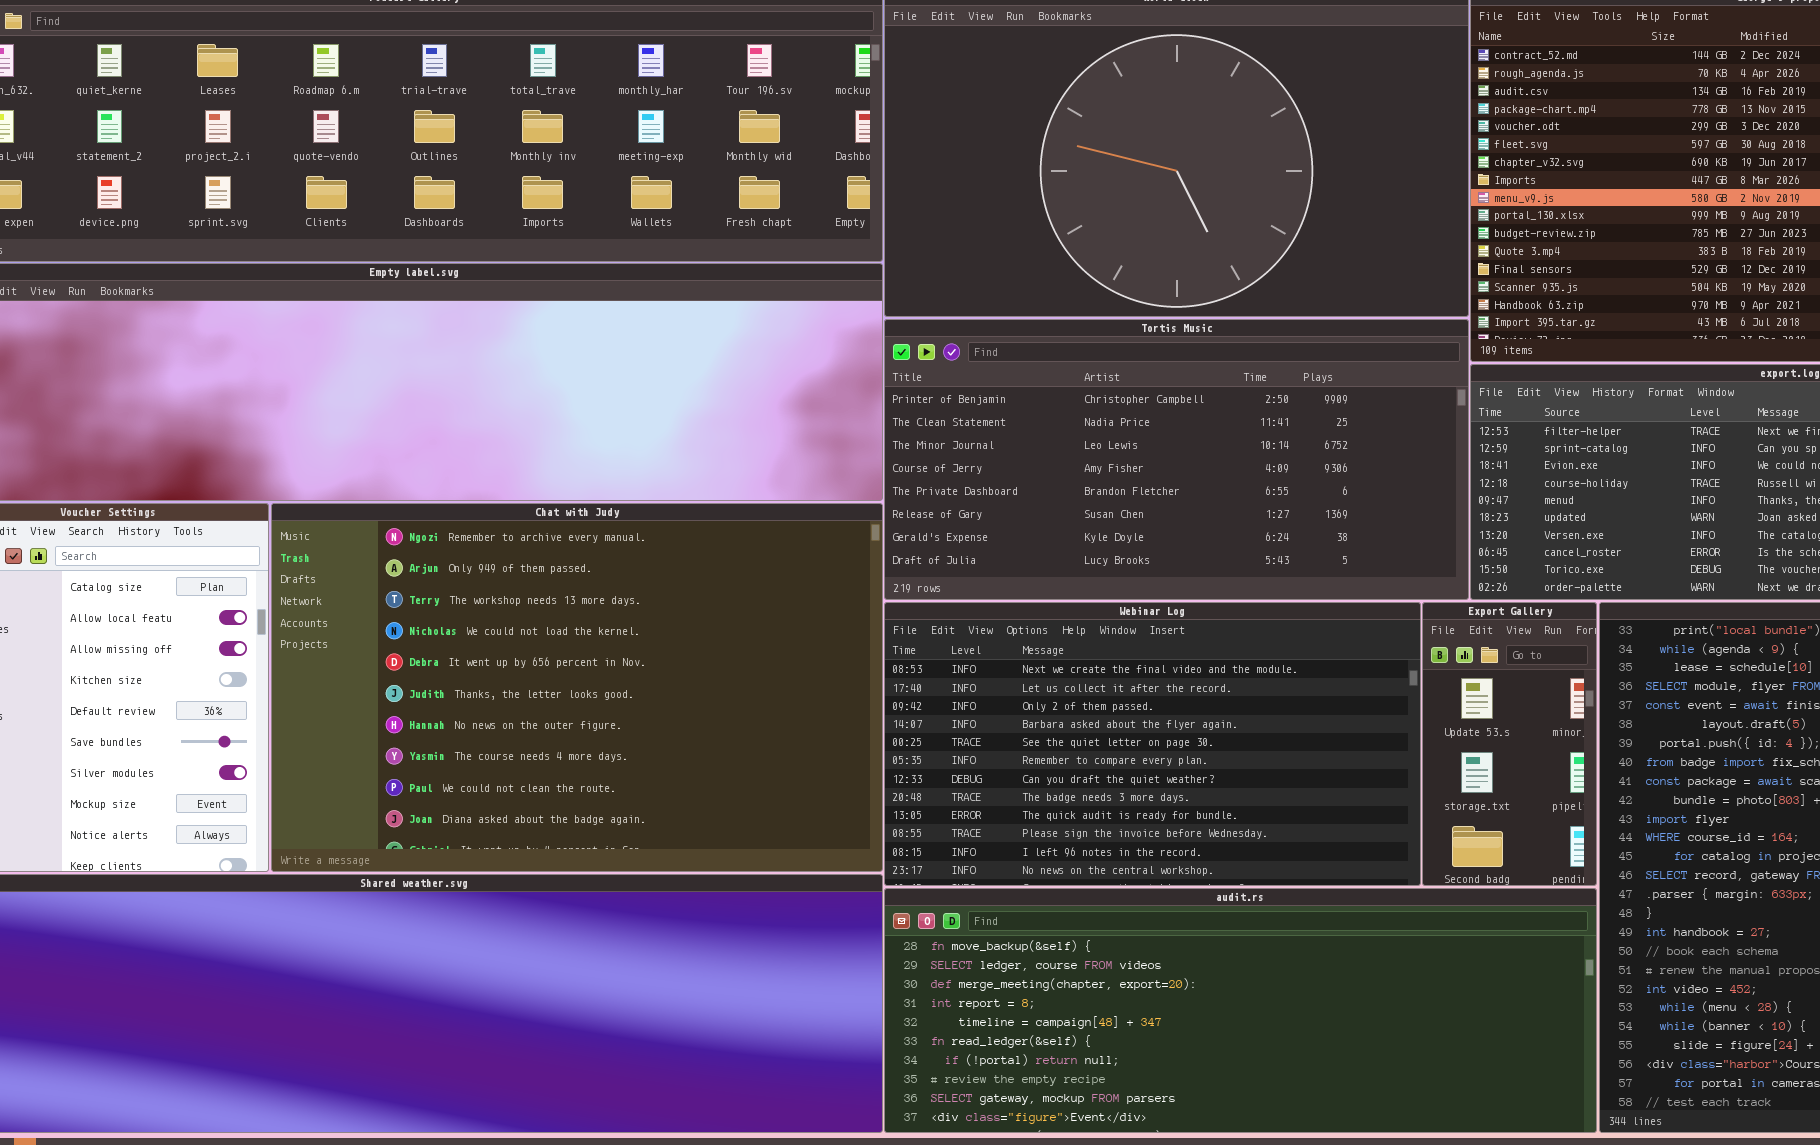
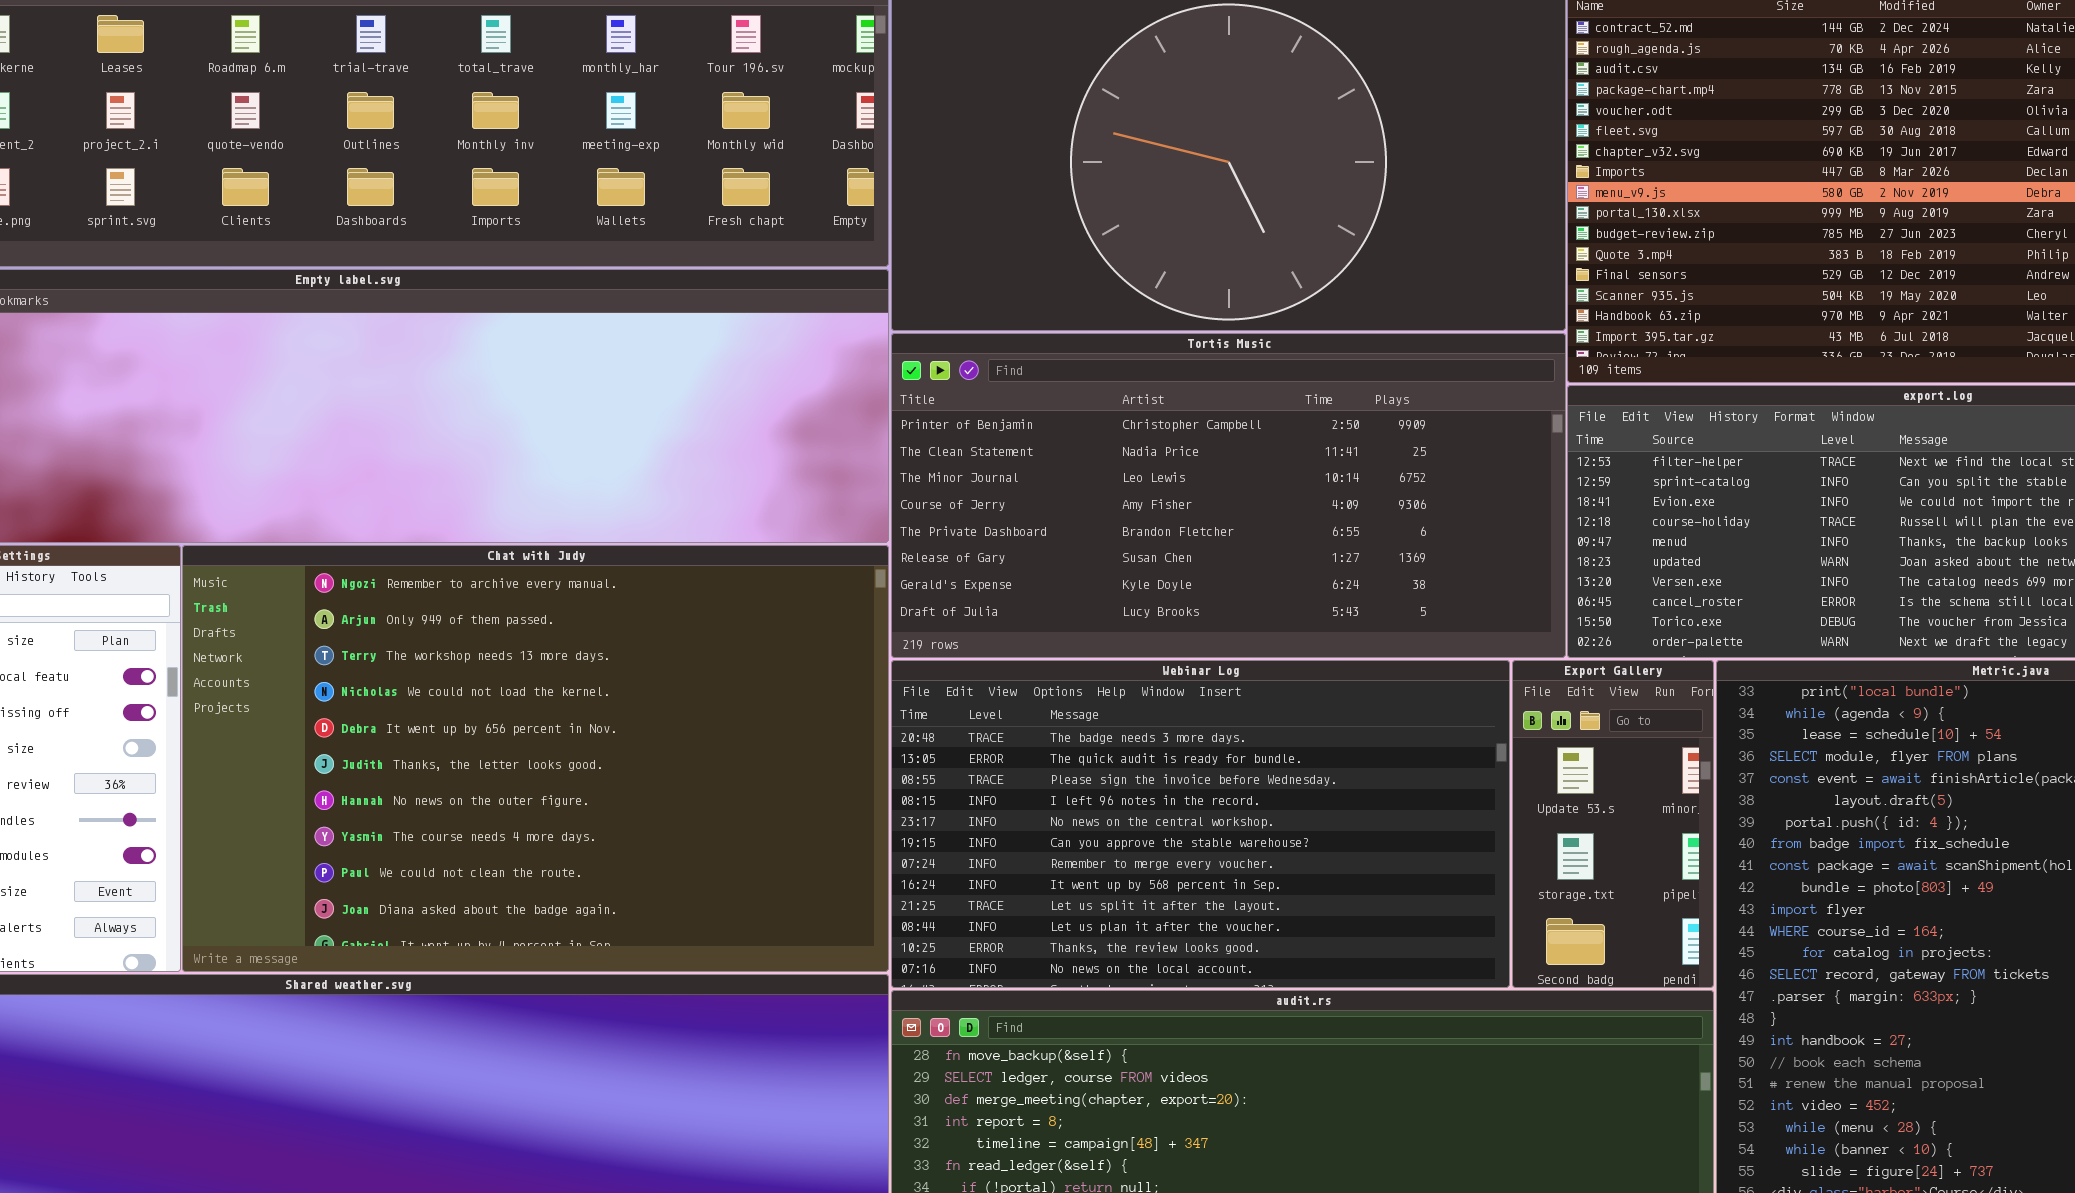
Webinar Log: [884,602,1421,886] -> [891,660,1510,988], scrolled down 7 rows

